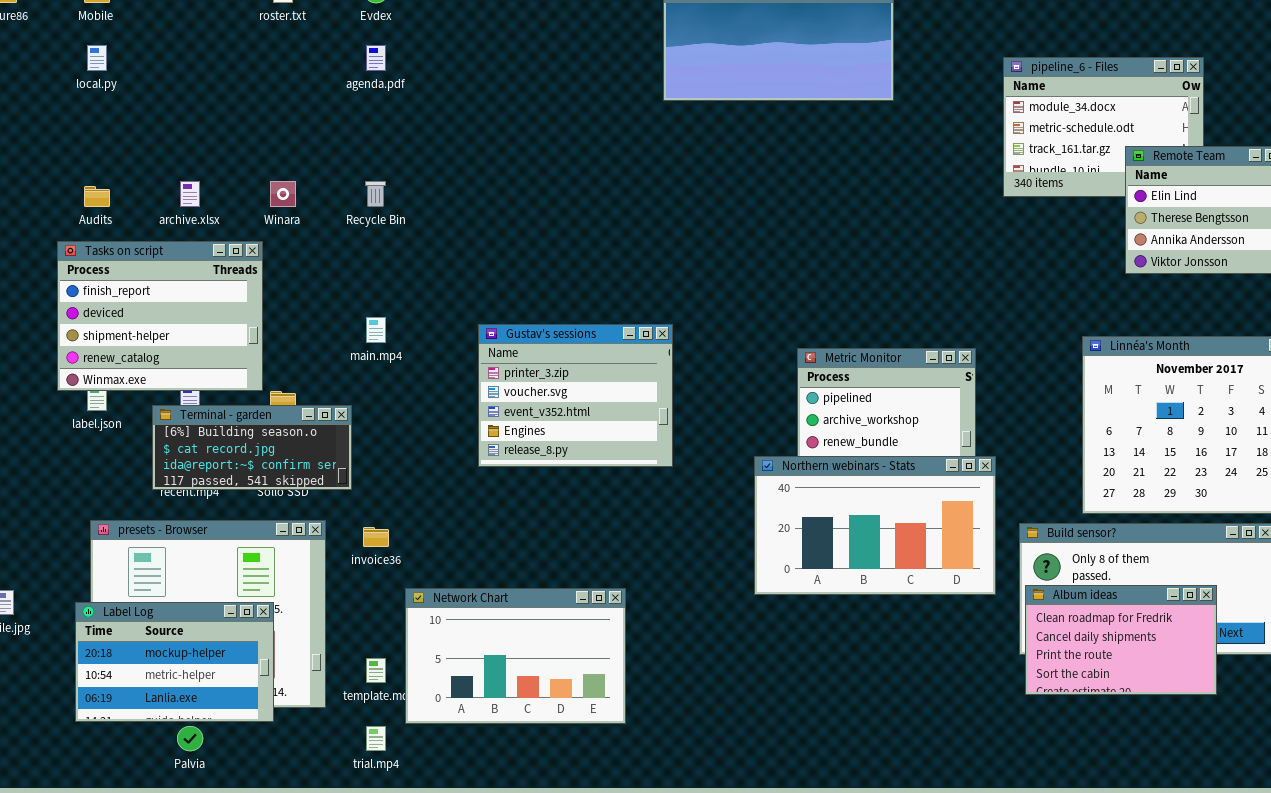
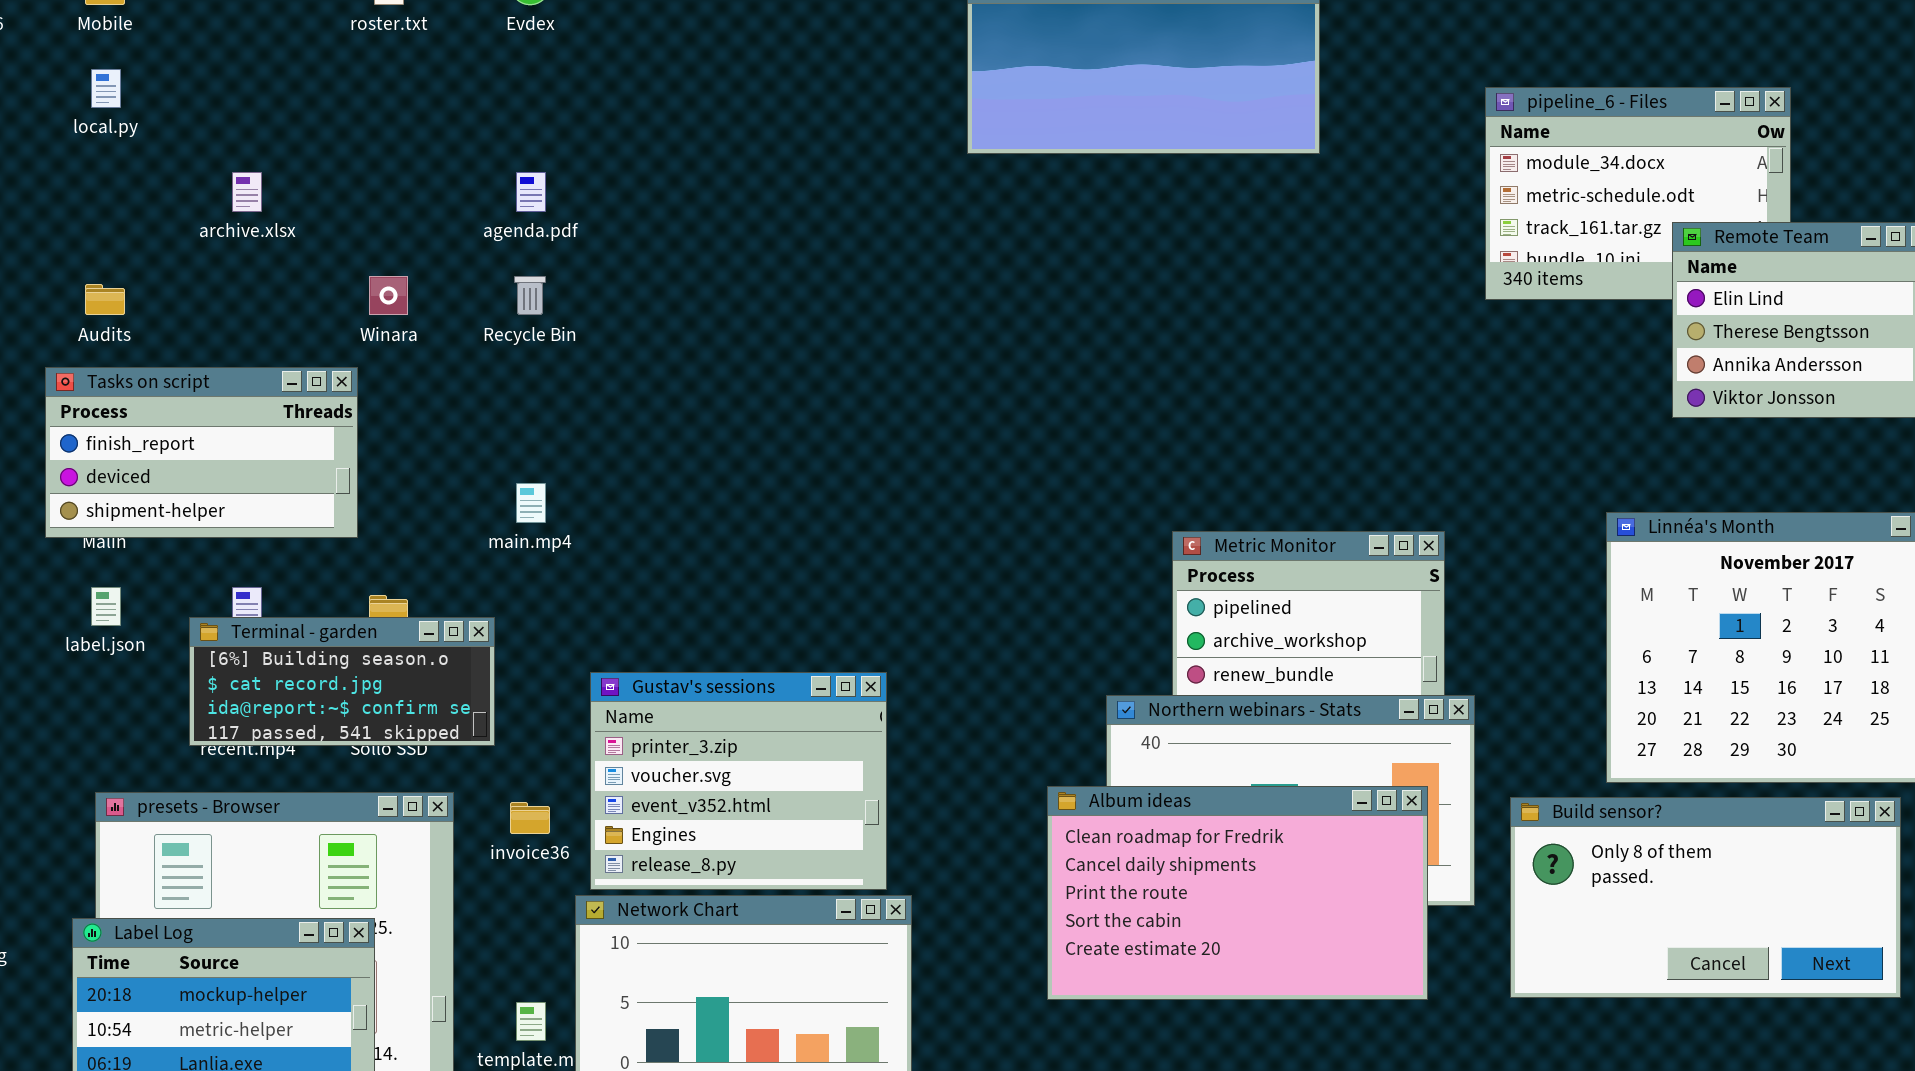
agenda.pdf: [366,45,386,71] -> [516,172,546,212], moved
archive.xlsx: [180,181,200,207] -> [232,172,262,212], moved
Tasks on script: [57,241,263,391] -> [45,367,358,538], resized
Gustav's sessions: [478,324,673,467] -> [590,672,887,890], moved
Album ideas: [1025,585,1217,695] -> [1047,786,1428,1000], moved, resized

